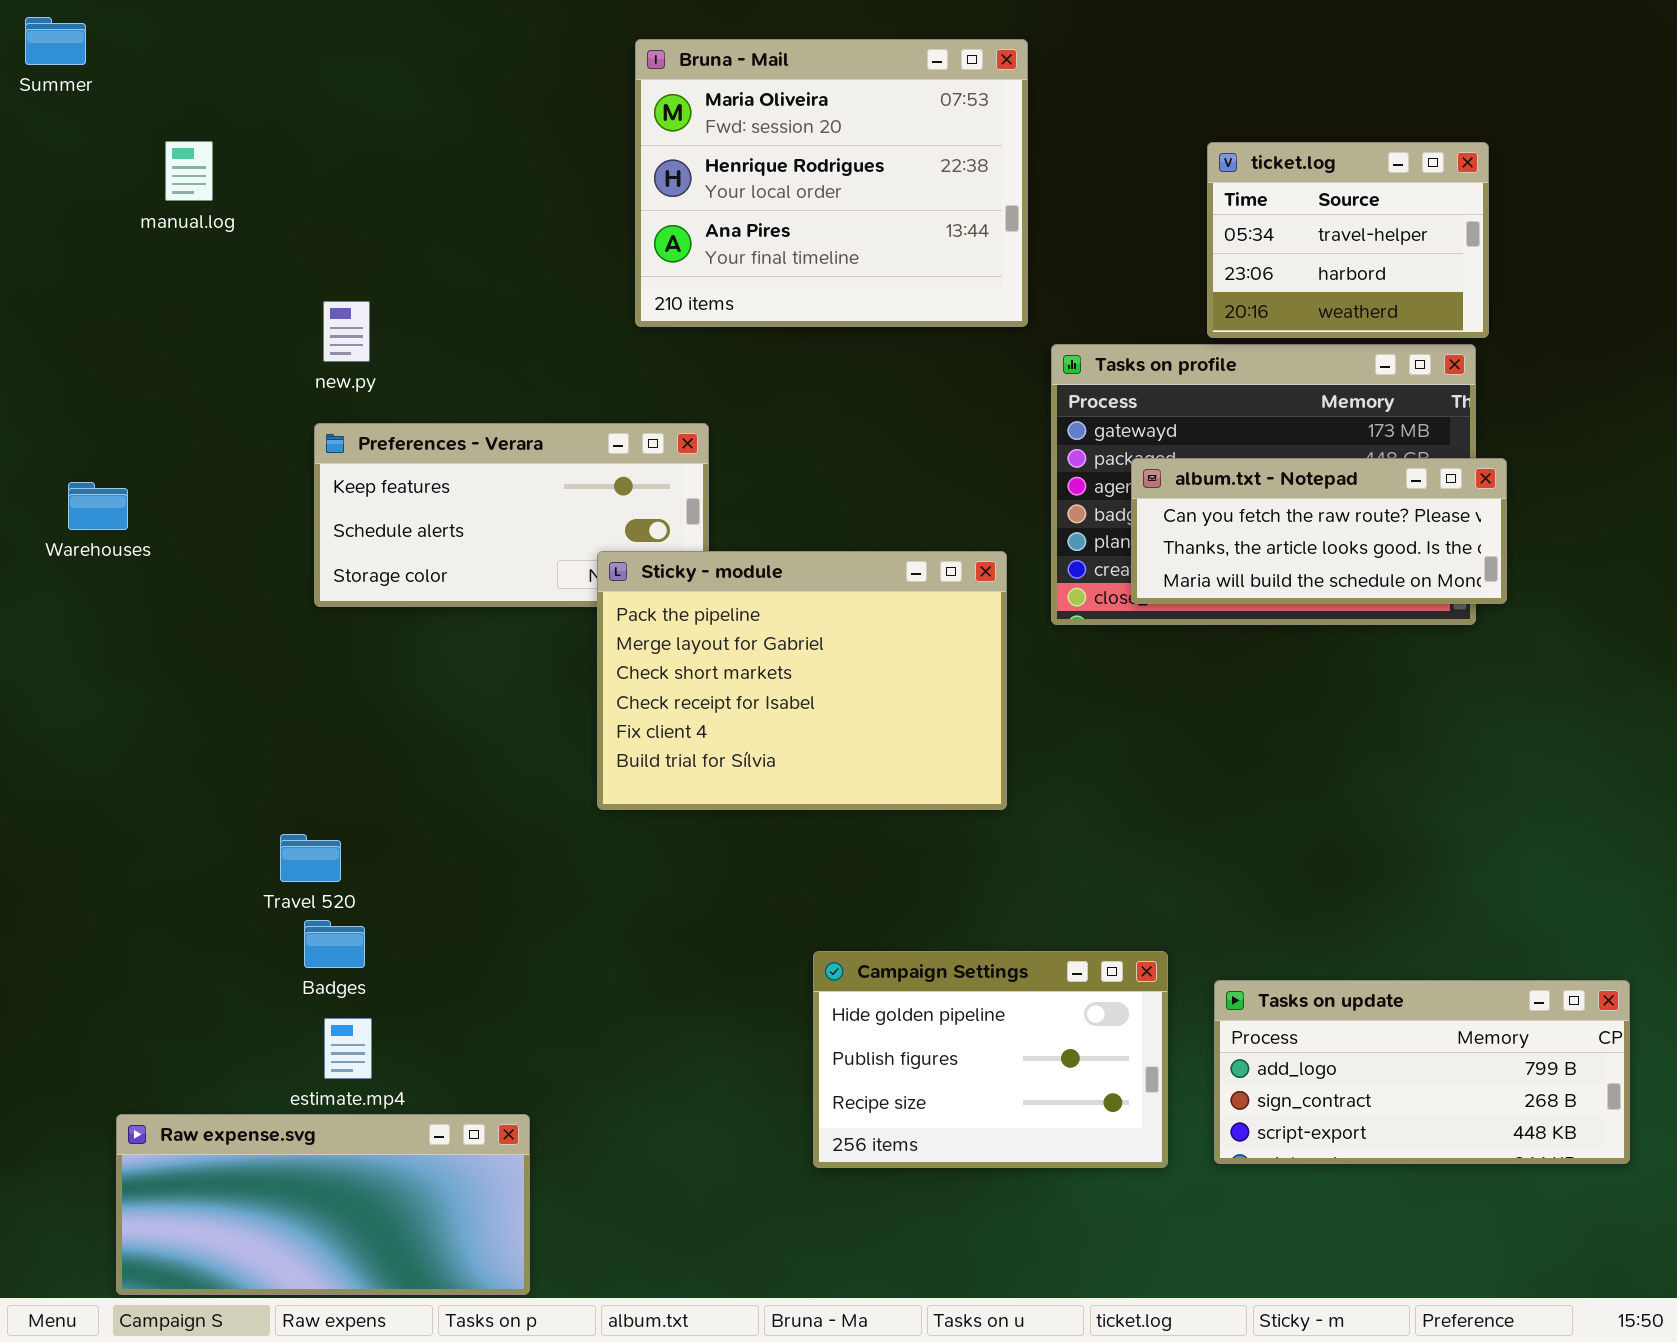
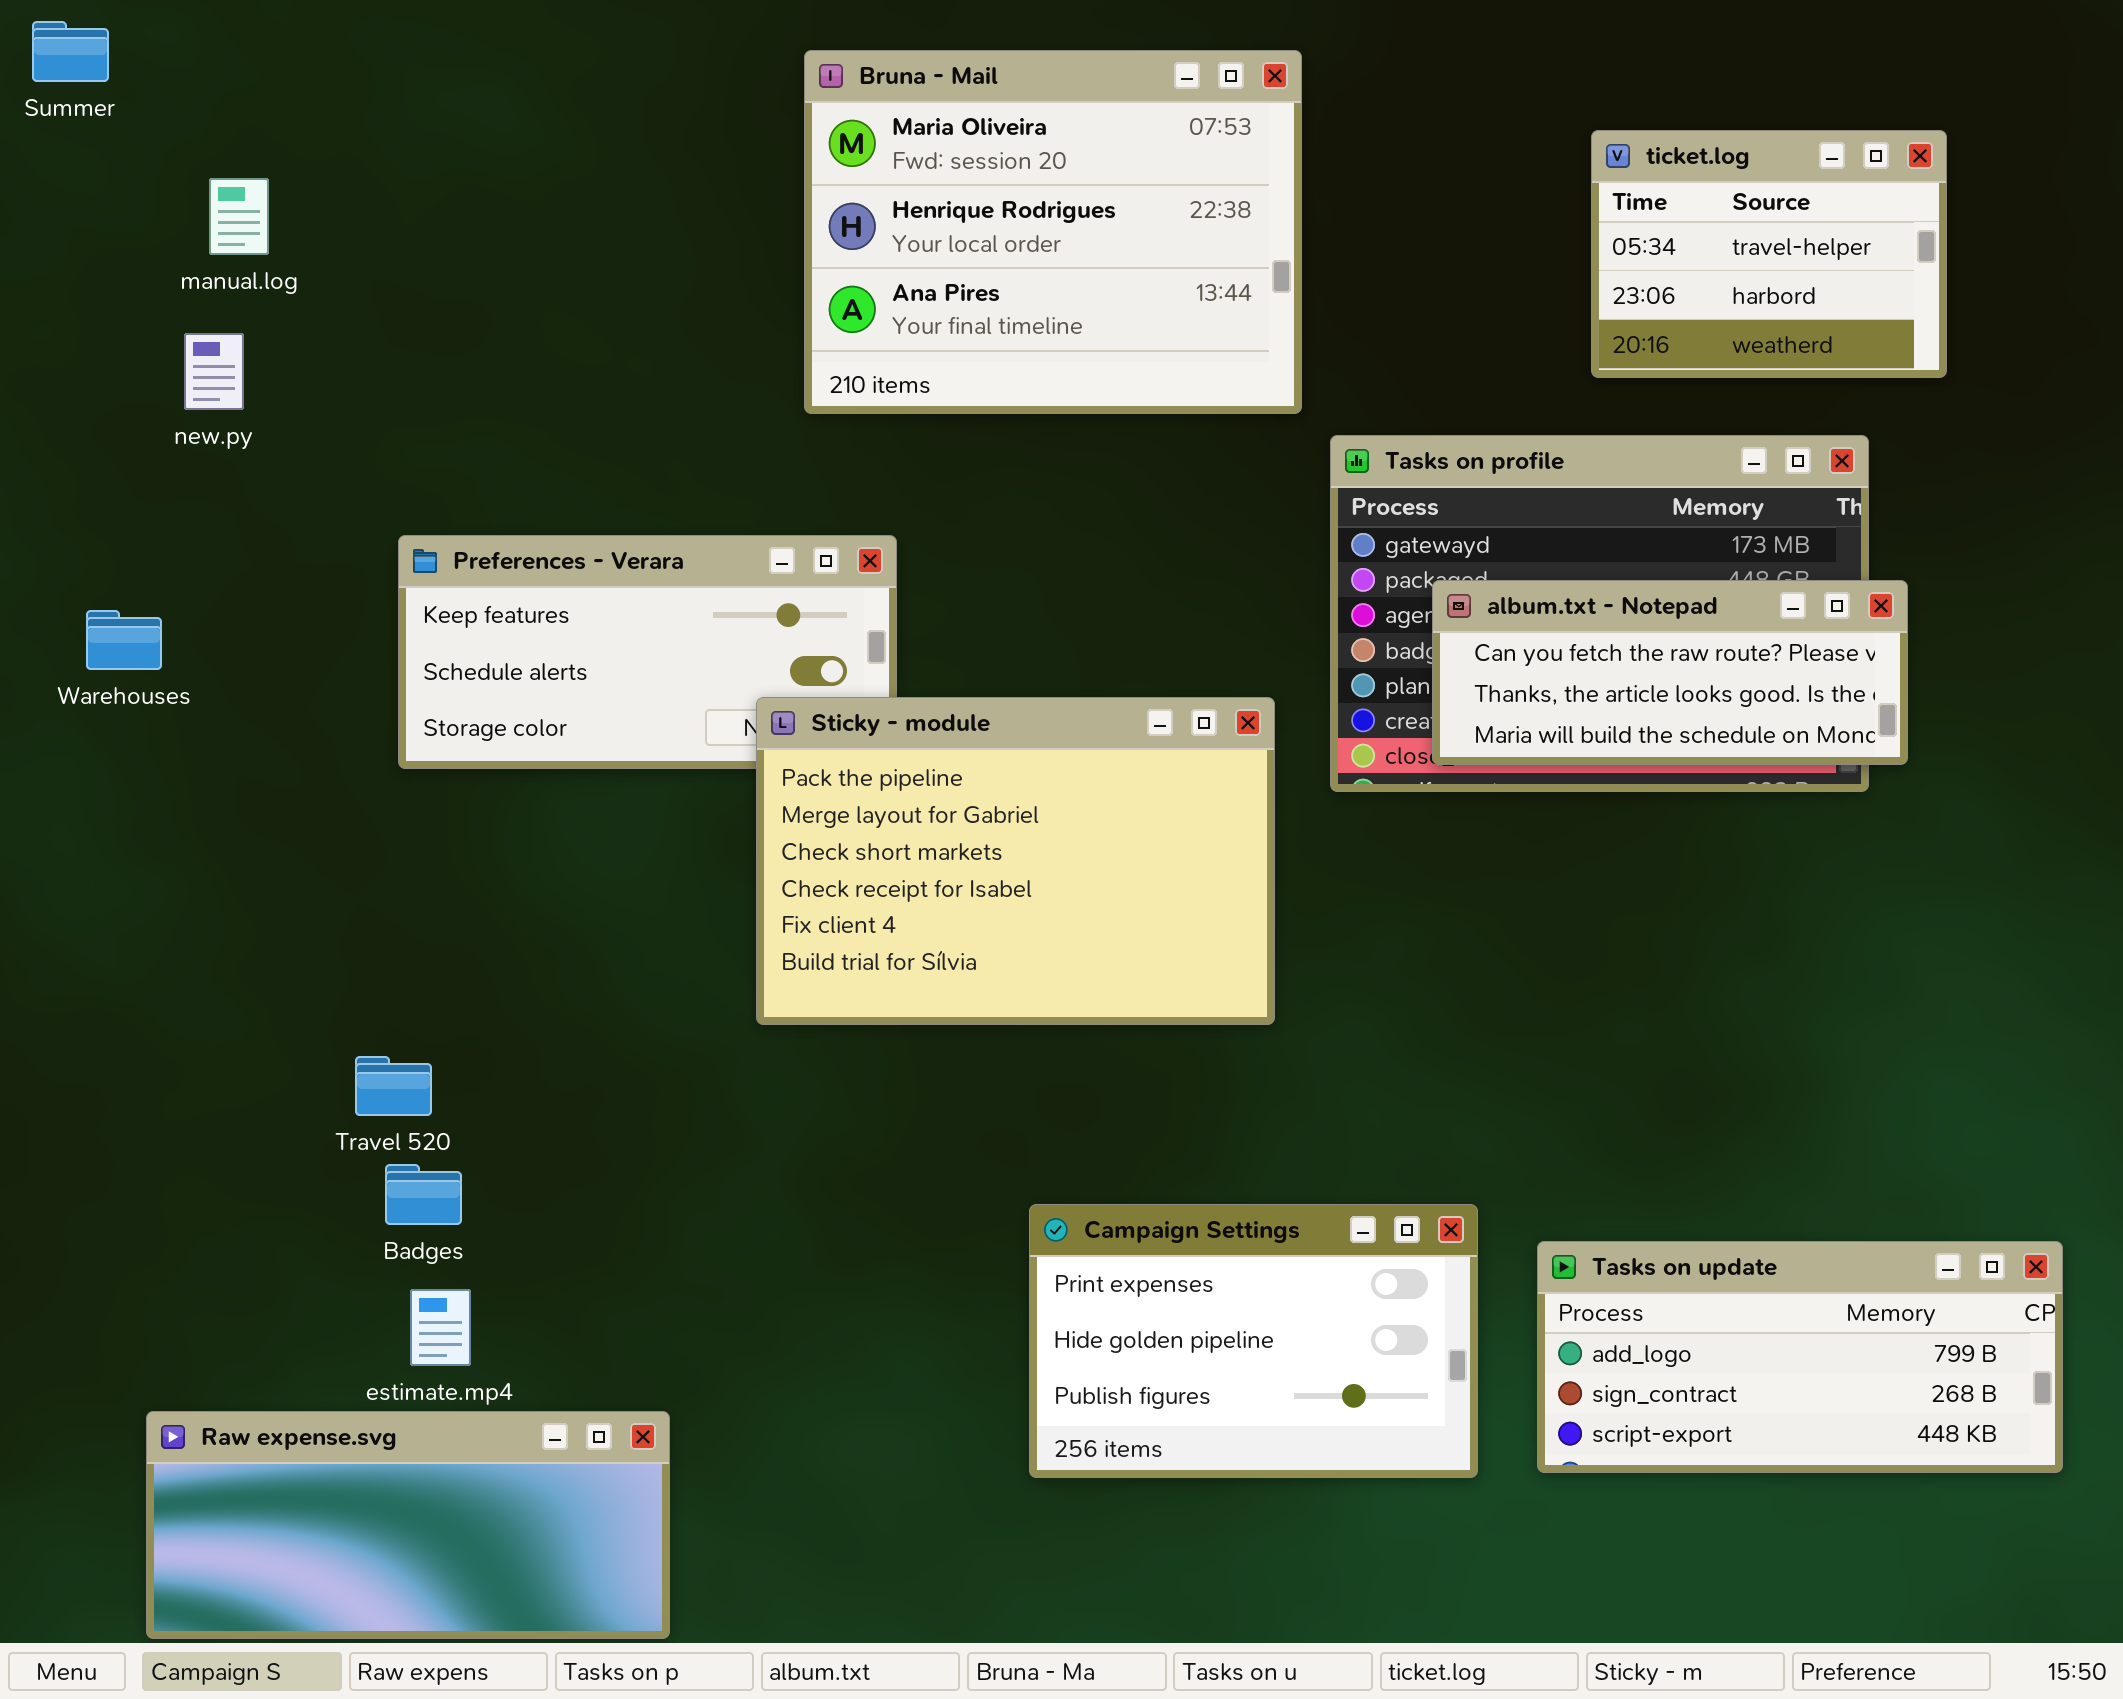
ticket.log: [1207,142,1489,338] -> [1591,130,1947,378], moved
new.py: [323,301,370,362] -> [184,333,244,410], moved
Campaign Settings: [813,951,1168,1168] -> [1029,1204,1478,1478], scrolled up 1 row

